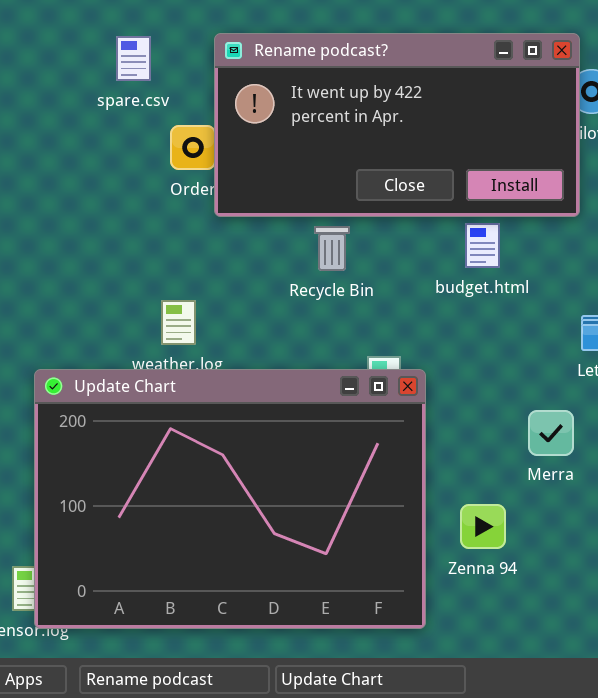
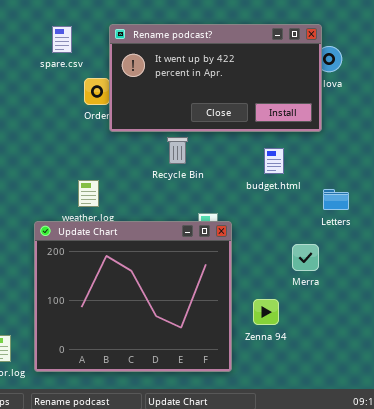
budget.html: [465,223,500,268] -> [264,148,284,174], moved
Update Chart: [34,369,426,629] -> [34,221,232,372], resized

